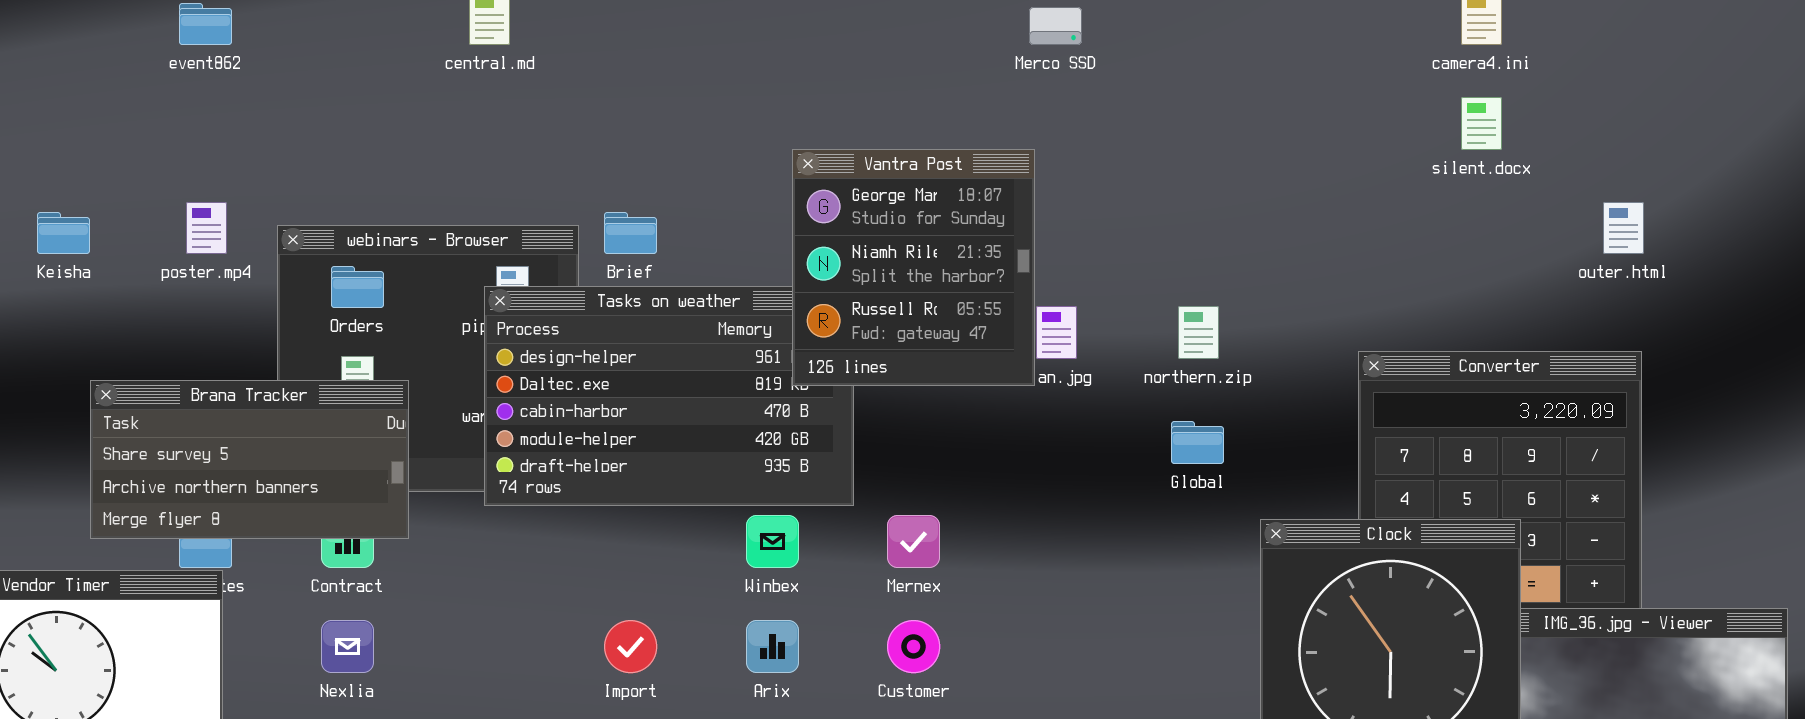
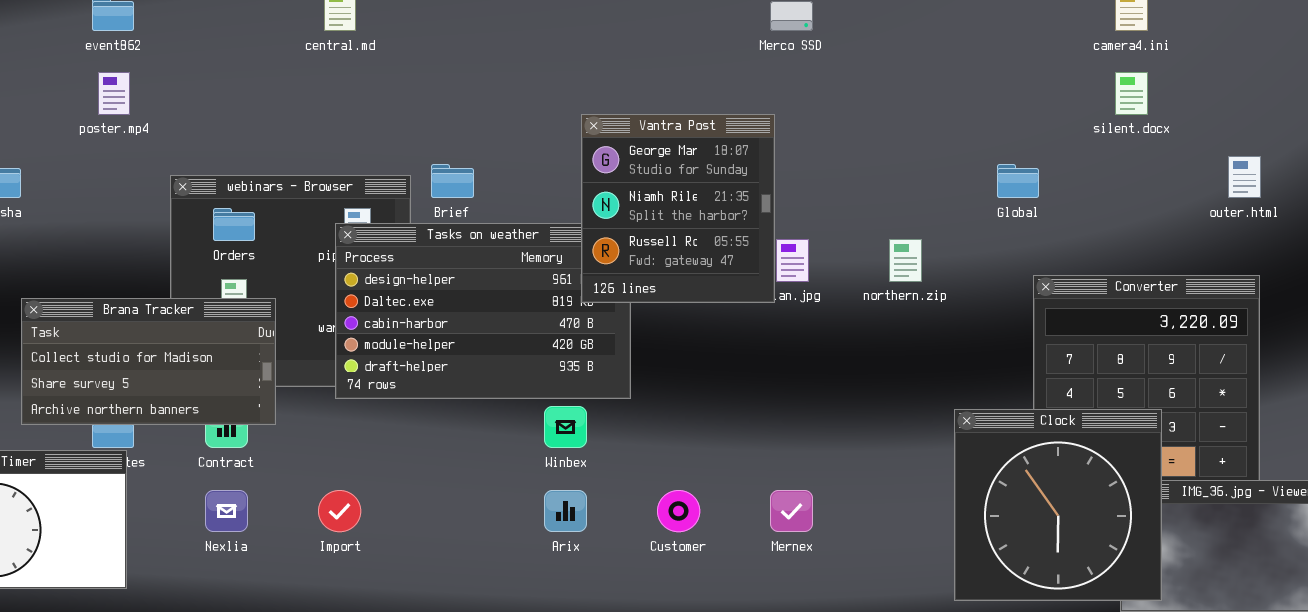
poster.mp4: [186,202,227,254] -> [98,72,130,115], moved
Brana Tracker: [90,380,409,539] -> [21,298,276,425], scrolled up 1 row
Global: [1171,421,1224,464] -> [997,164,1039,198], moved
Mernex: [887,515,940,568] -> [770,490,813,532], moved
Import: [604,620,657,673] -> [318,490,361,532], moved

